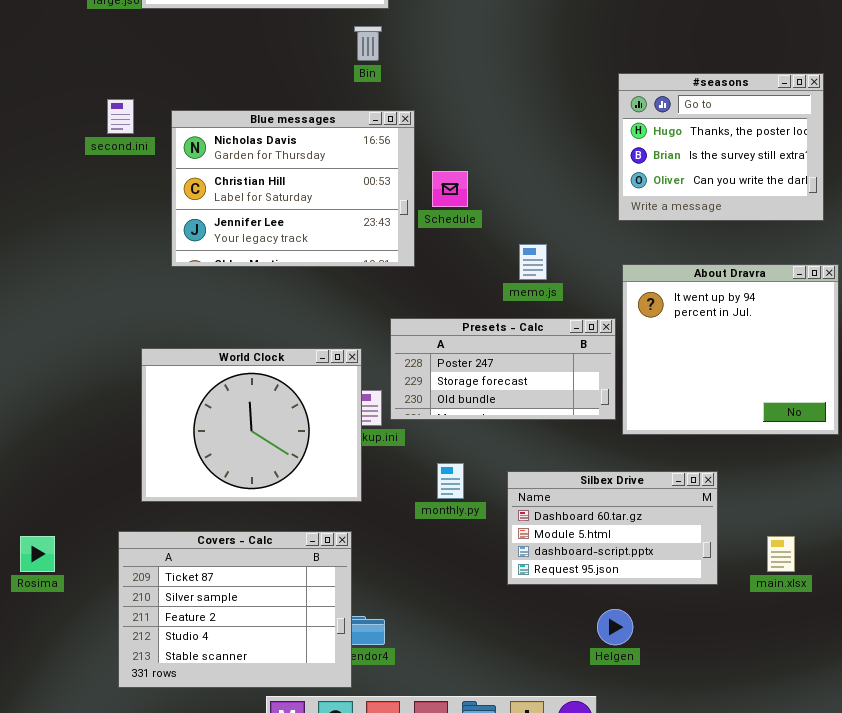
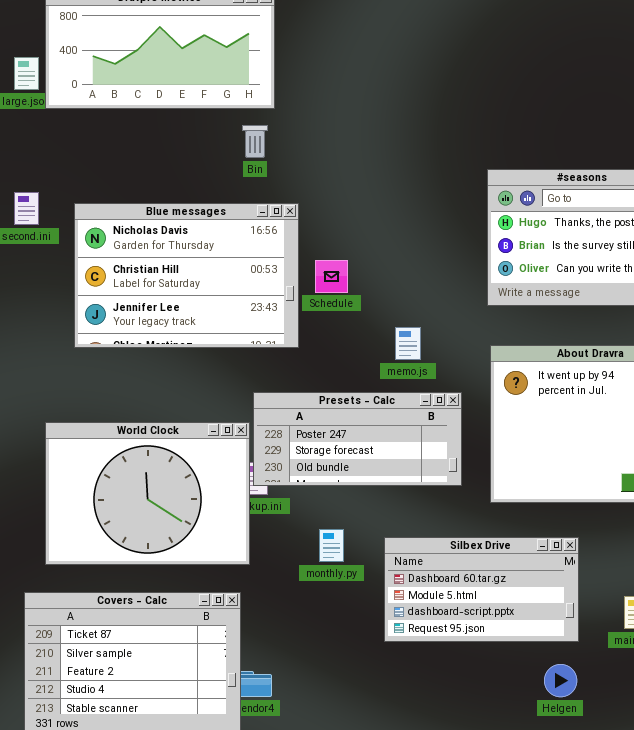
Presets - Calc: [390,318,616,420] -> [253,392,462,486], moved
Helgen: [597,609,633,645] -> [544,664,577,697], moved

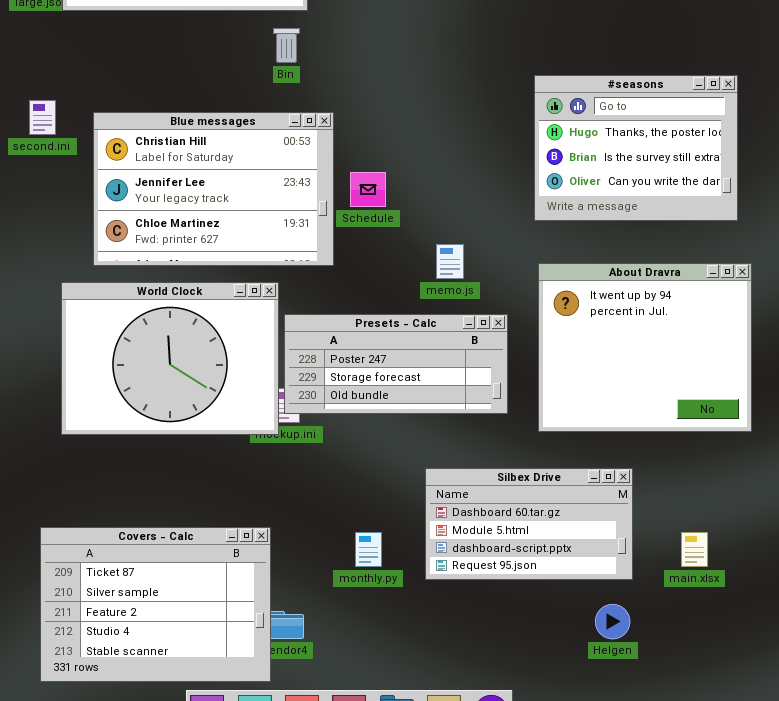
Blue messages: [74,203,299,348] -> [93,112,334,266], scrolled down 1 row
World Clock: [45,422,250,565] -> [61,282,279,435], moved
monthly.py: [319,529,344,562] -> [355,532,382,567], moved

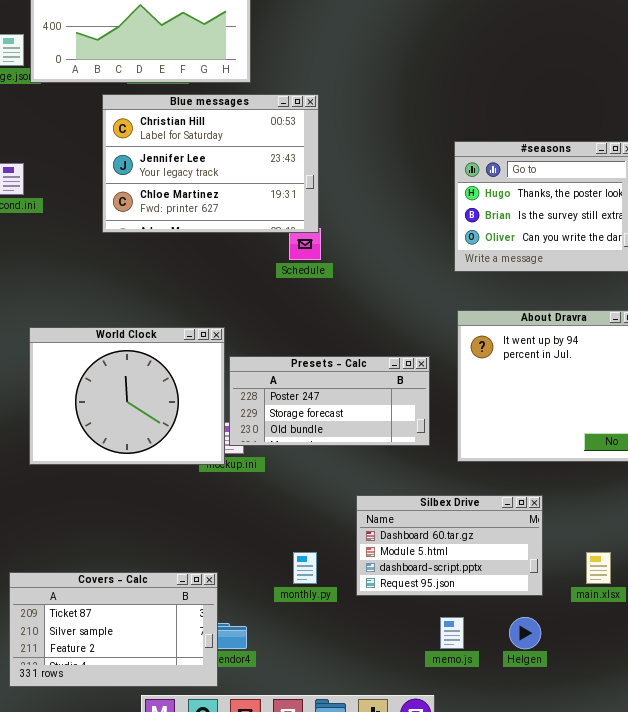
Blue messages: [93,112,334,266] -> [102,94,319,233], moved
memo.js: [436,244,464,279] -> [440,617,464,649], moved
Covers - Calc: [40,527,271,682] -> [9,572,218,687], resized

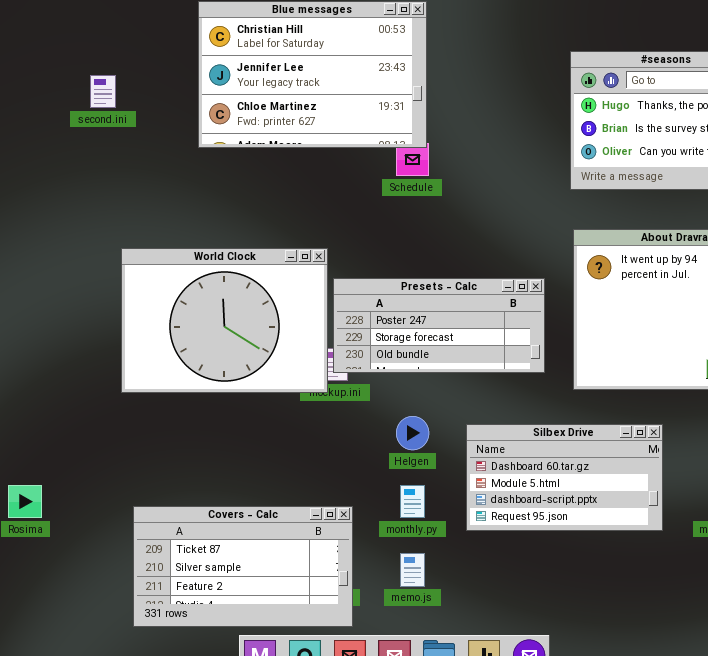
Covers - Calc: [9,572,218,687] -> [133,506,353,627], moved
memo.js: [440,617,464,649] -> [400,553,425,587], moved
Helgen: [509,617,541,649] -> [396,416,429,450], moved

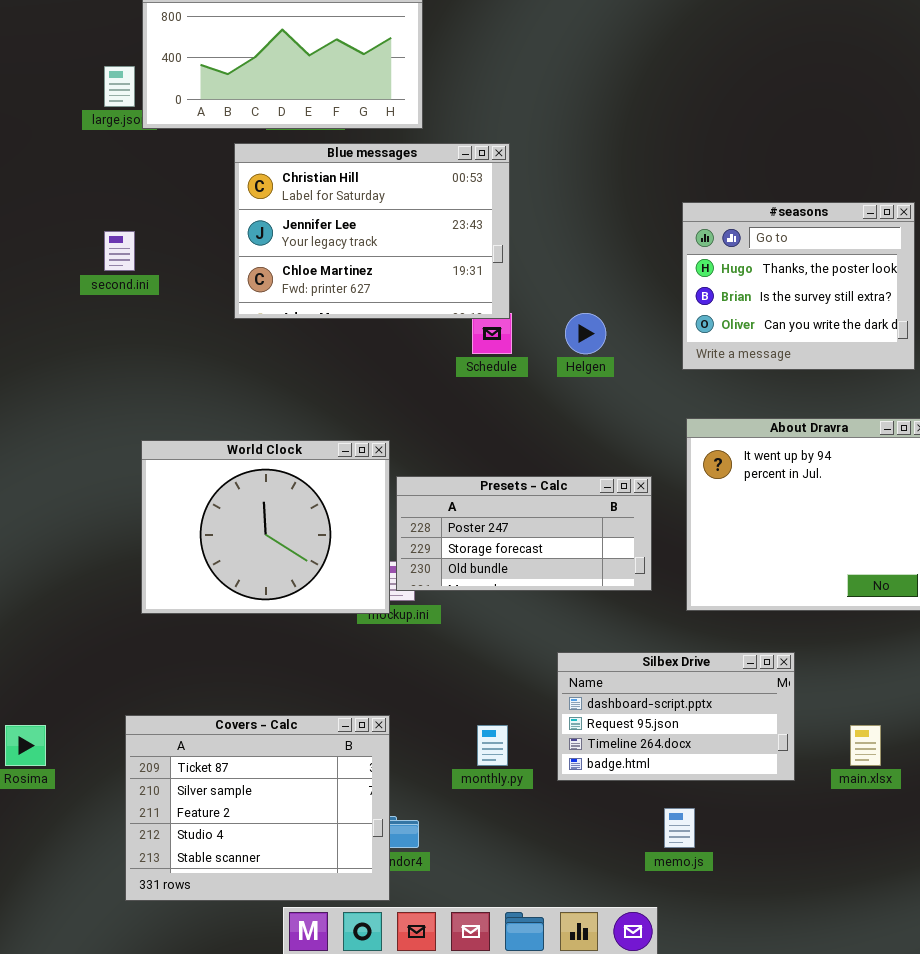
Helgen: [396,416,429,450] -> [565,313,606,354], moved
Silbex Drive: [466,424,663,531] -> [557,652,795,781], scrolled down 2 rows
Covers - Calc: [133,506,353,627] -> [125,715,390,901], moved, resized
memo.js: [400,553,425,587] -> [664,808,695,848], moved

